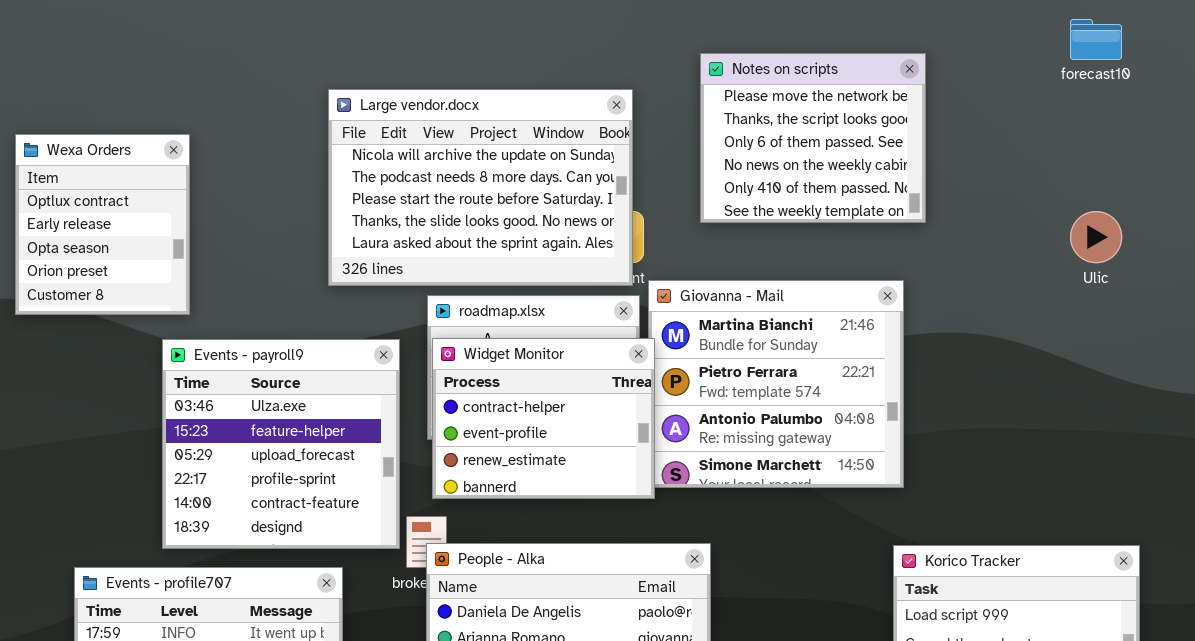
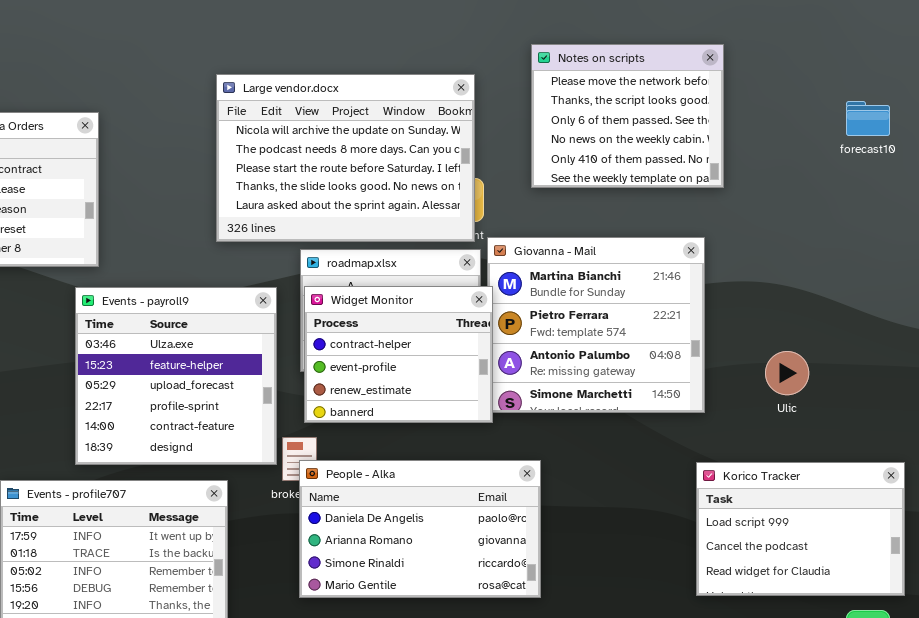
forecast10: [1070,19,1122,60] -> [846,101,890,136], moved
Ulic: [1070,211,1122,263] -> [765,351,809,395], moved

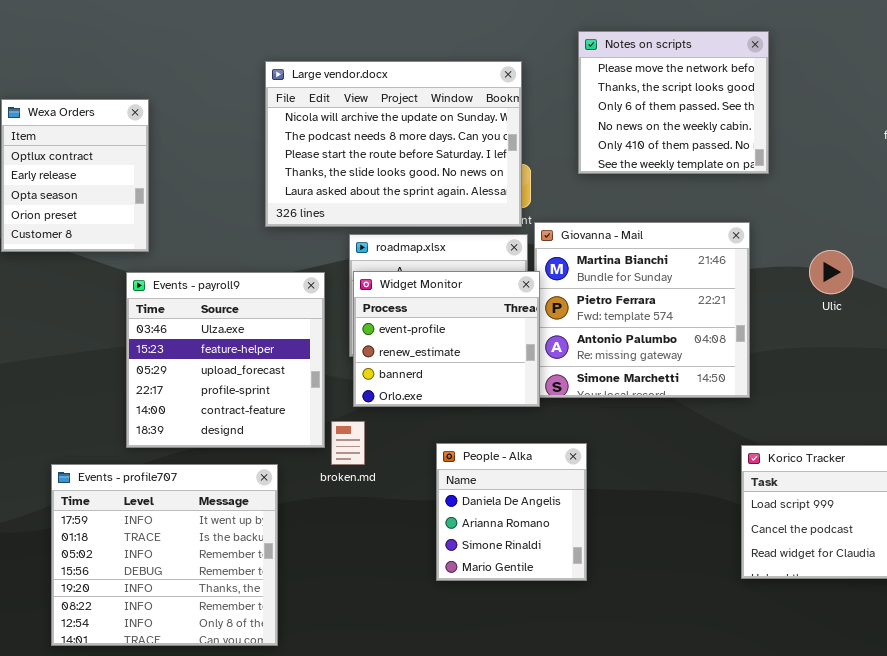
Widget Monitor: [304,286,493,423] -> [353,271,540,407], scrolled down 1 row
Ulic: [765,351,809,395] -> [809,250,853,294], moved
People - Alka: [299,460,541,598] -> [436,443,587,581], resized

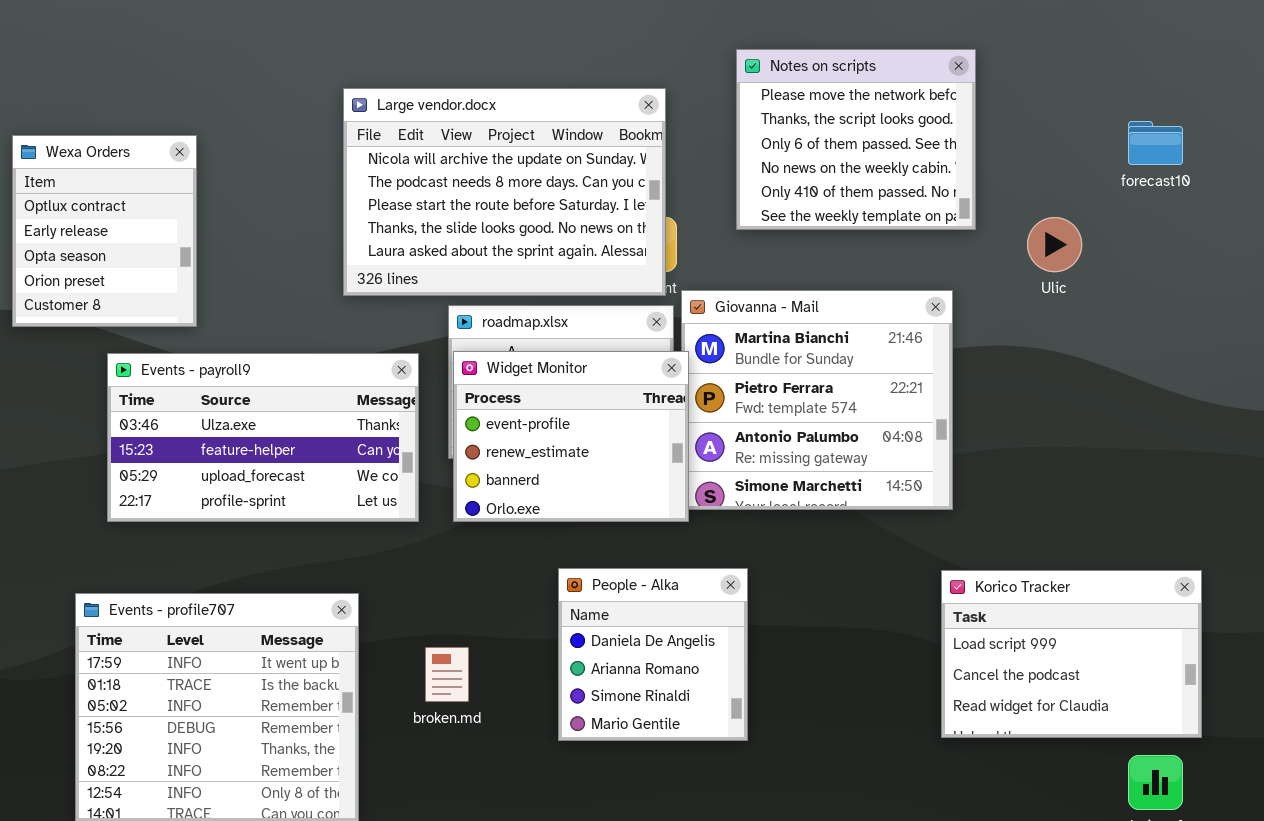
Ulic: [809,250,853,294] -> [1027,217,1082,272], moved
Events - payroll9: [126,272,325,448] -> [107,353,419,522], resized
broken.md: [331,421,365,465] -> [425,647,469,702], moved

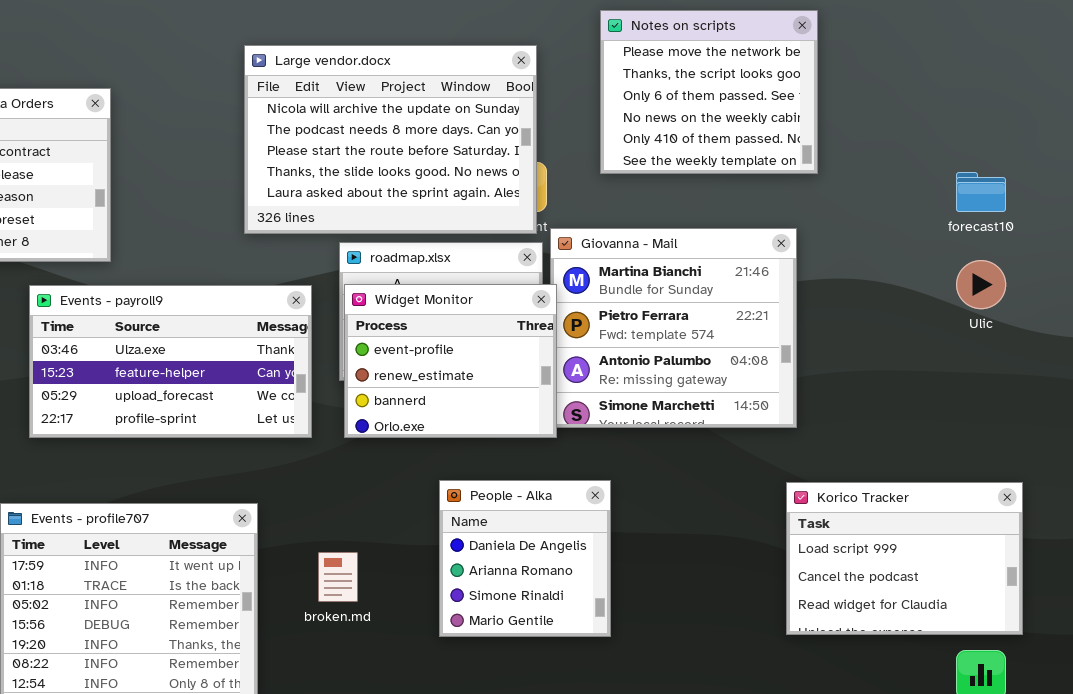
forecast10: [1128,121,1183,165] -> [956,172,1006,212], moved
Ulic: [1027,217,1082,272] -> [956,260,1006,309], moved

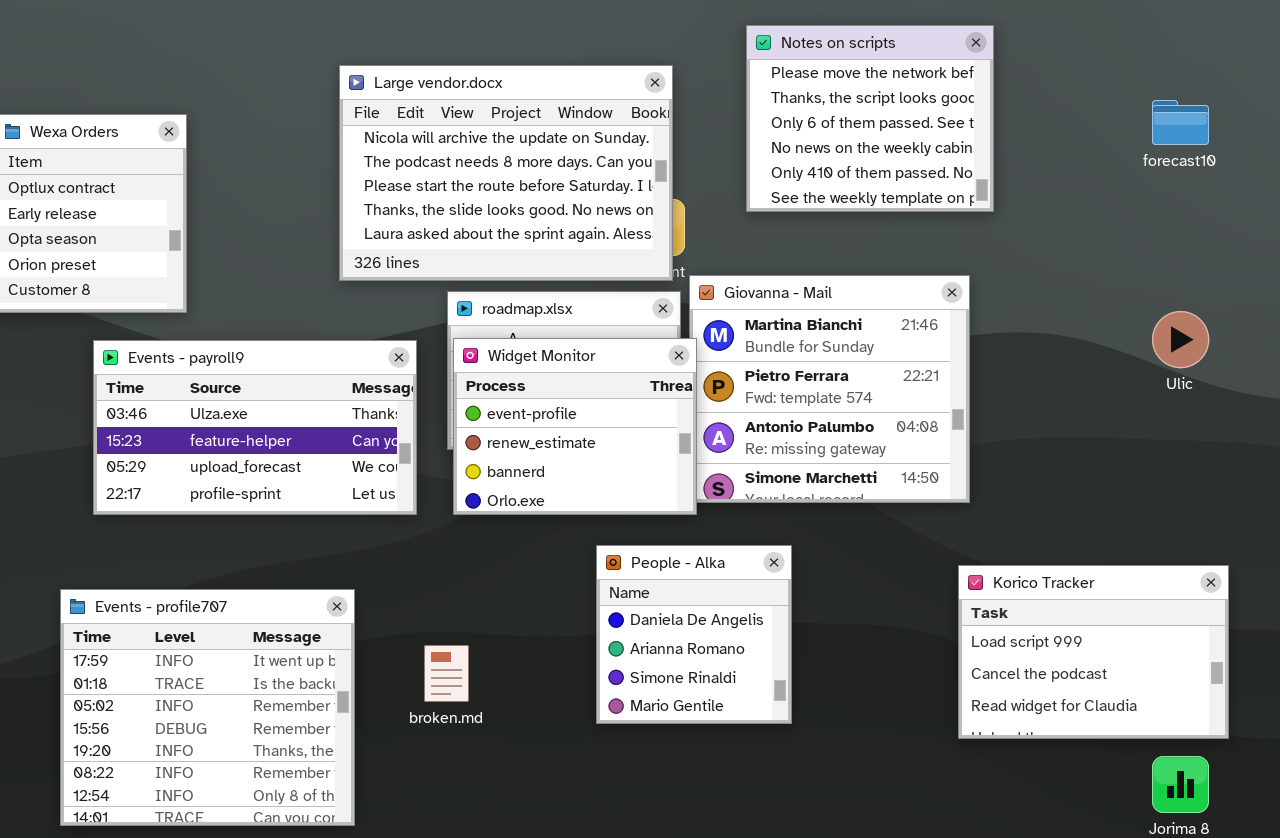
forecast10: [956,172,1006,212] -> [1152,100,1209,145], moved
People - Alka: [439,480,611,637] -> [596,545,792,724], moved

